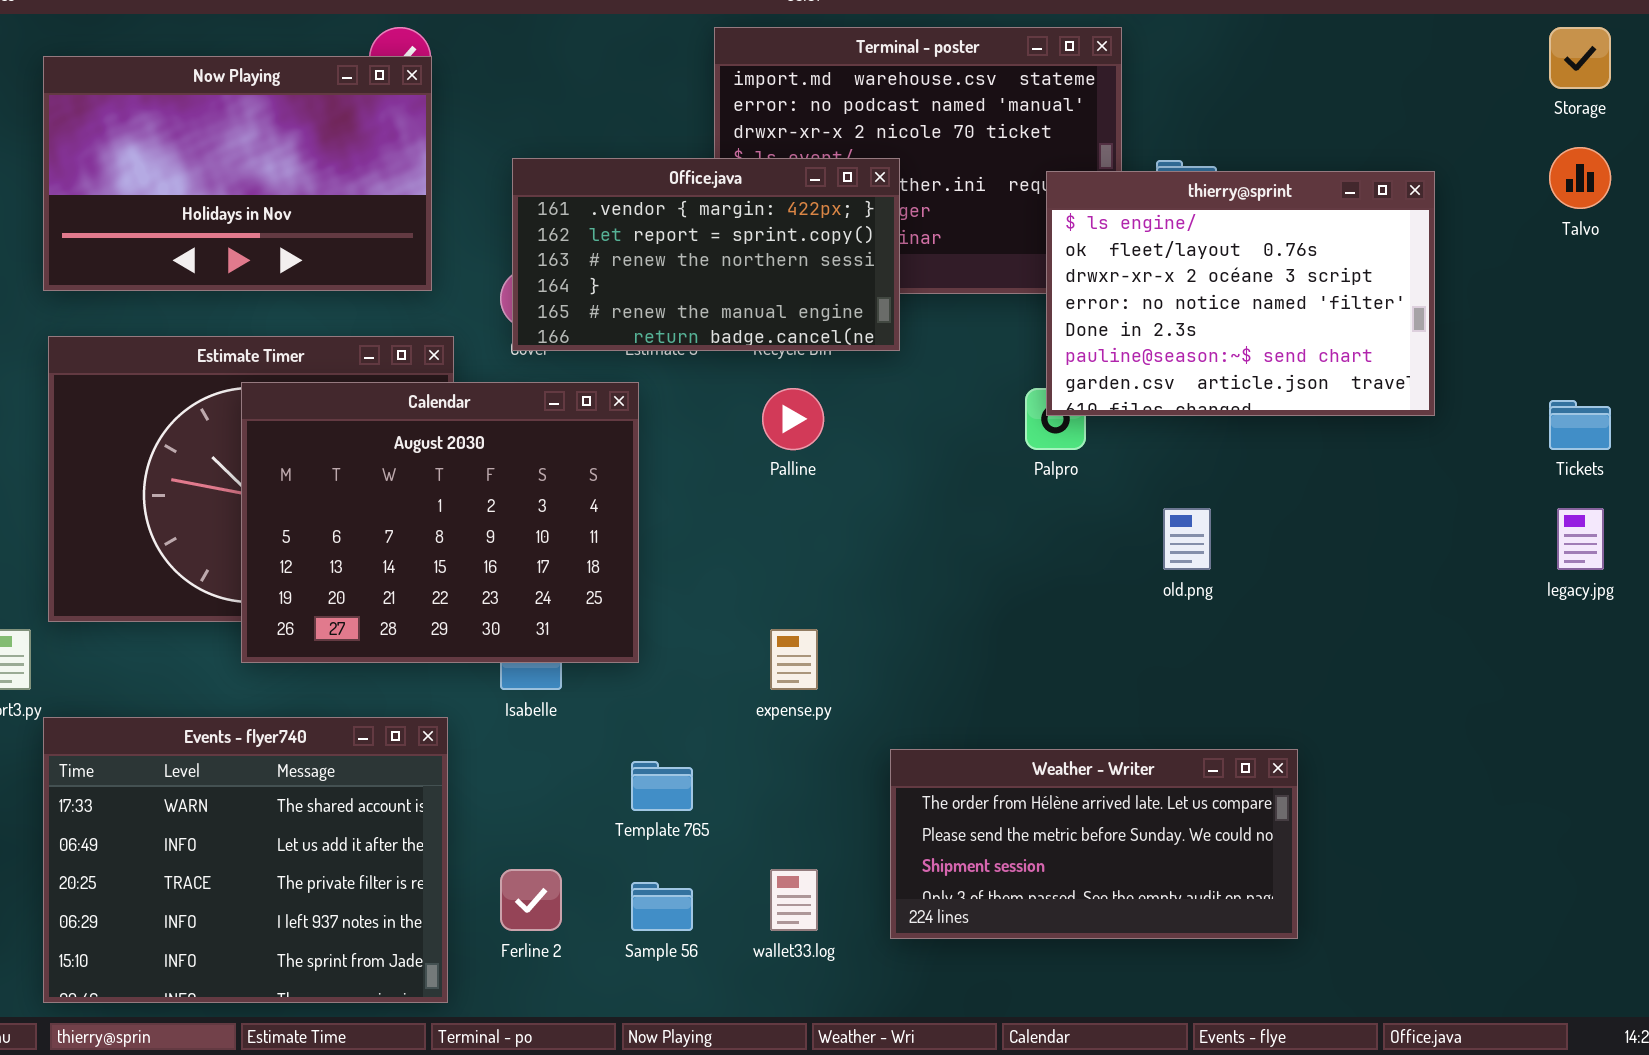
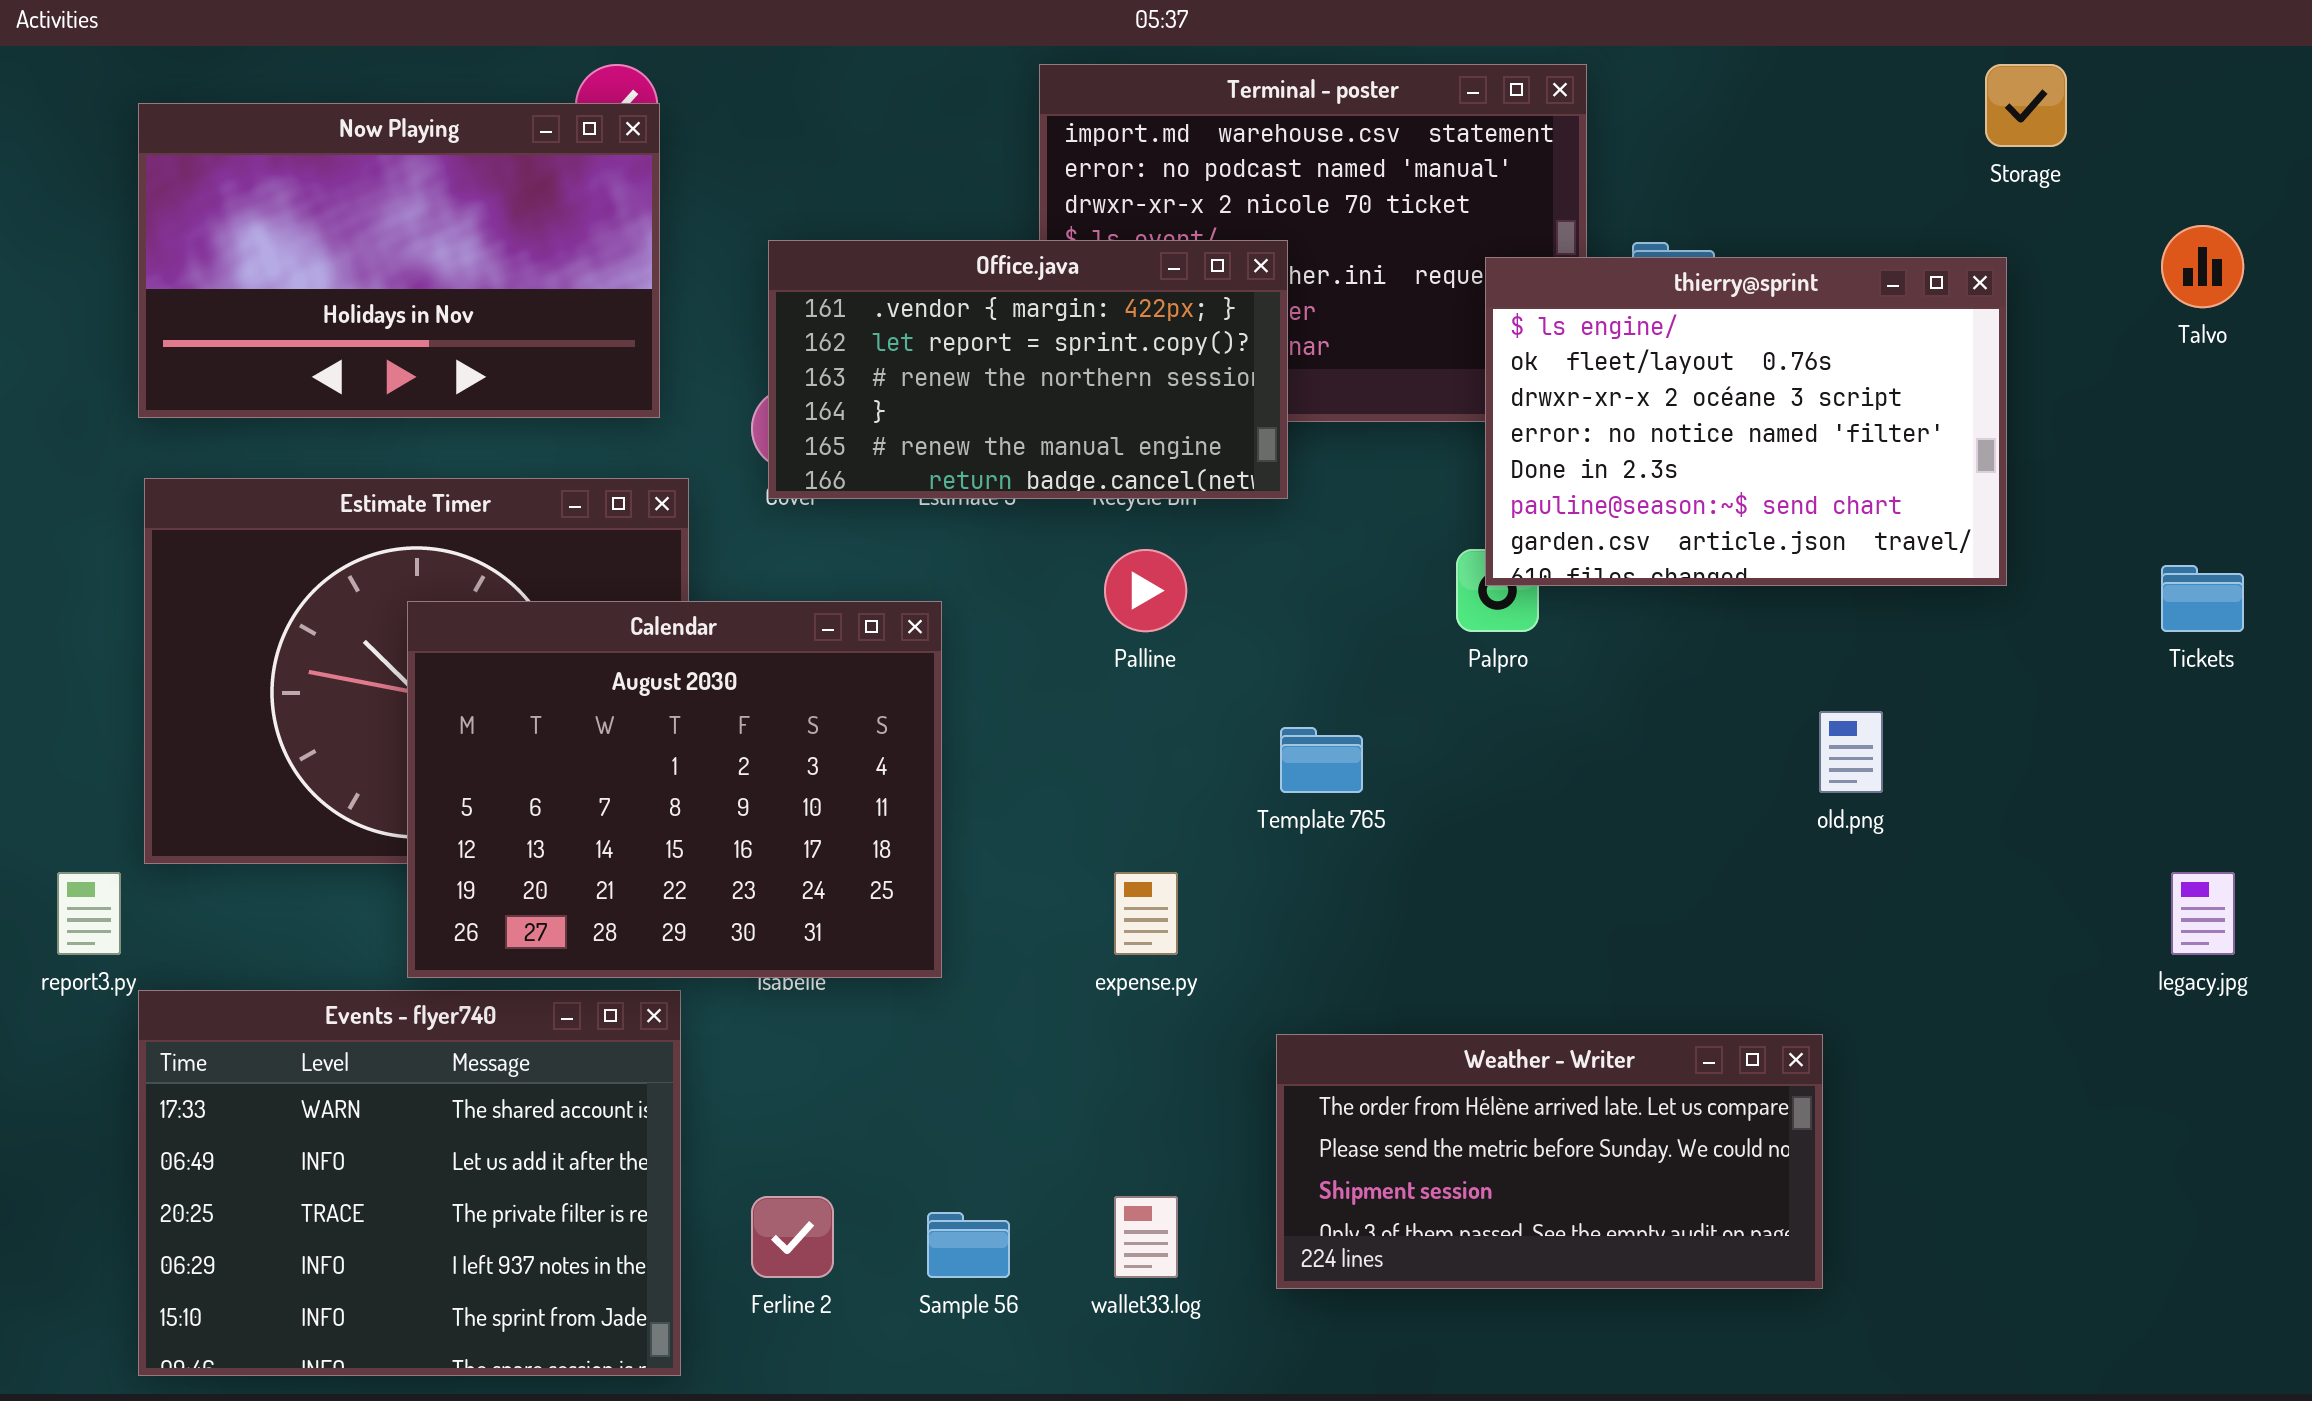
Storage: [1549,27,1611,89] -> [1985,64,2067,147], moved
Calendar: [241,382,639,663] -> [407,601,942,978], moved
old.png: [1163,508,1211,570] -> [1819,711,1883,793], moved
legacy.jpg: [1557,508,1604,570] -> [2171,872,2235,955], moved
Template 765: [631,761,693,811] -> [1280,727,1363,793], moved

